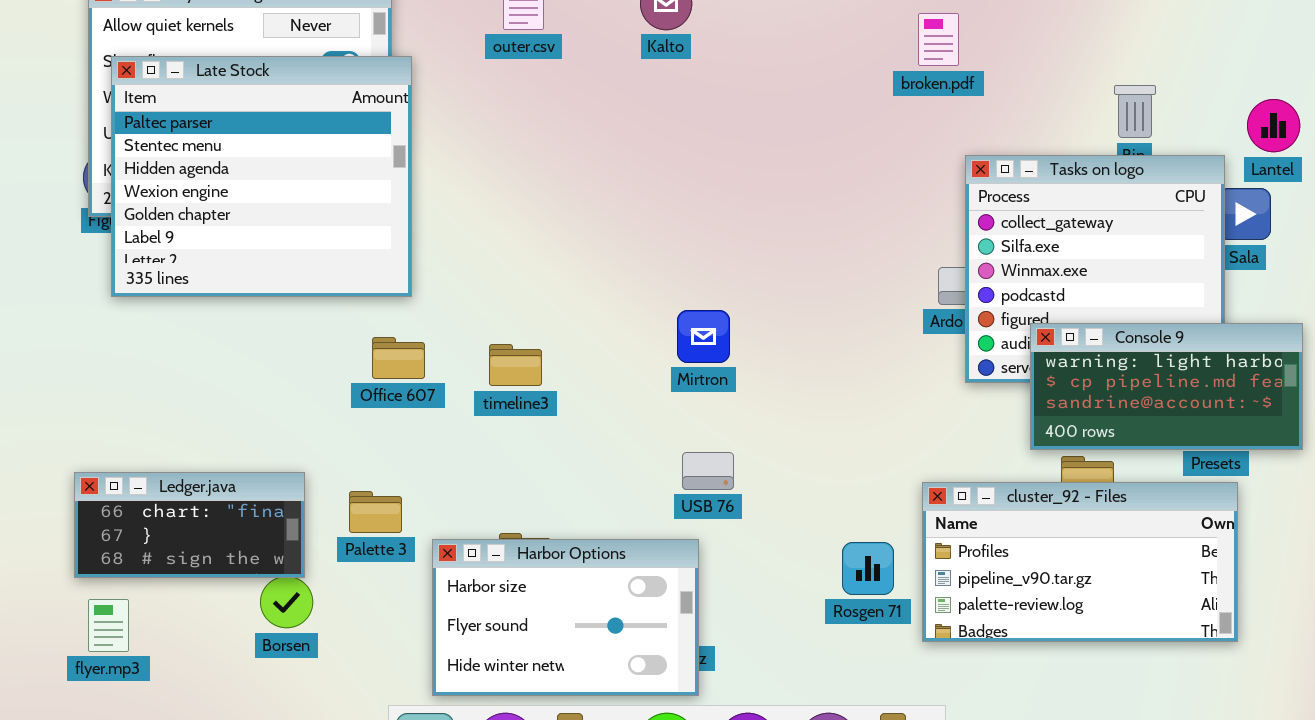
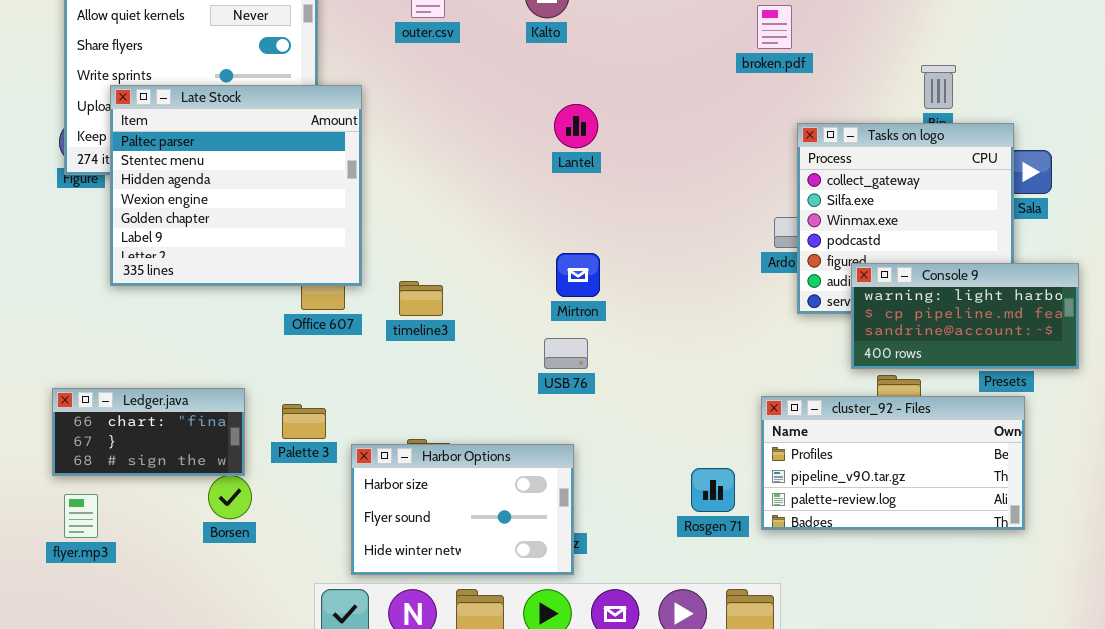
Late Stock: [111,56,412,297] -> [110,85,362,286], moved
Lantel: [1247,99,1300,152] -> [554,104,598,148], moved
USB 76: [682,452,734,490] -> [544,338,588,369], moved
Rosgen 71: [842,542,894,595] -> [691,468,735,512], moved

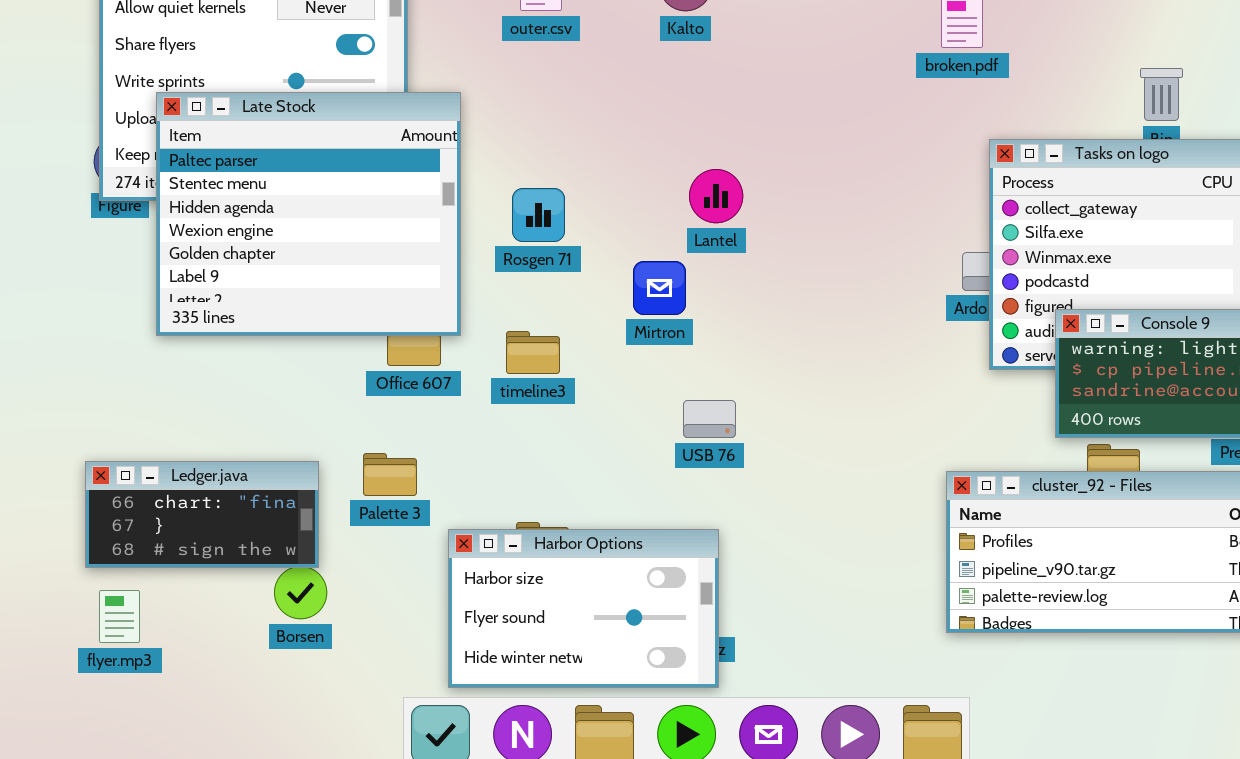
Lantel: [554,104,598,148] -> [689,169,743,223], moved
Mirtron: [556,253,600,297] -> [633,261,686,315], moved
Palette 3: [282,404,326,439] -> [363,453,417,496], moved
Rosgen 71: [691,468,735,512] -> [512,188,565,242], moved

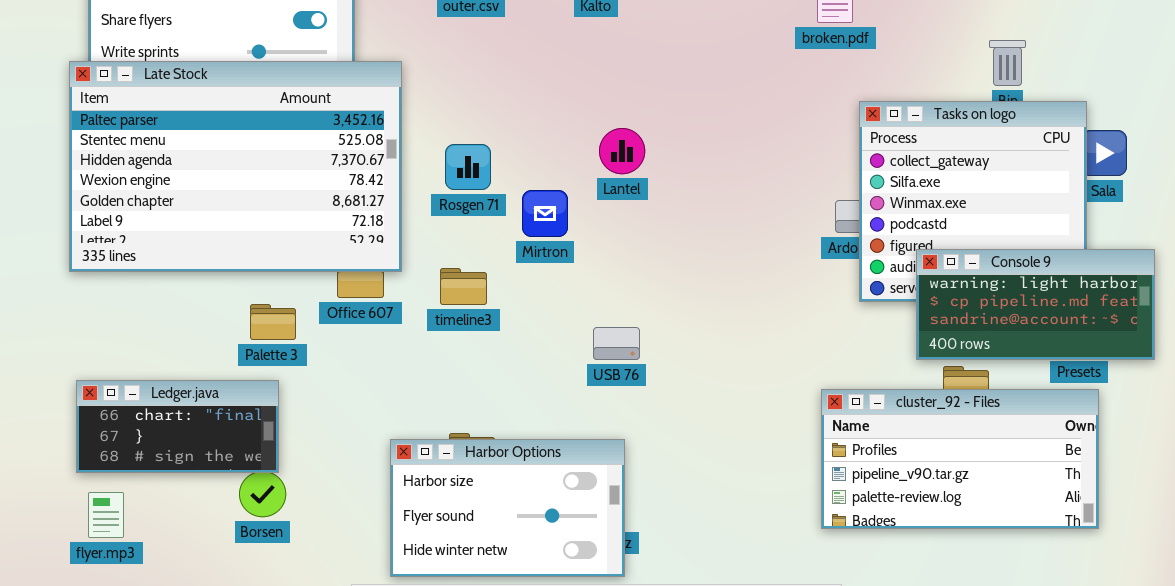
Late Stock: [156,92,461,336] -> [69,61,402,272], resized
Mirtron: [633,261,686,315] -> [522,190,568,237], moved
Palette 3: [363,453,417,496] -> [250,304,296,340], moved

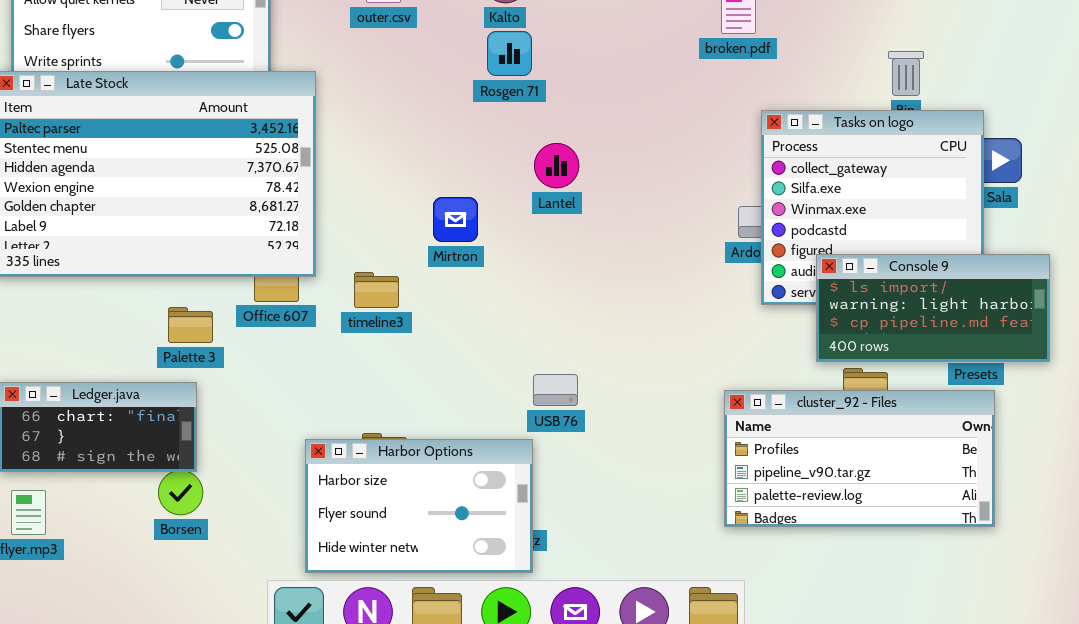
Lantel: [599,128,645,174] -> [534,143,579,188], moved
Rosgen 71: [445,144,491,190] -> [487,31,532,76], moved
Console 9: [916,249,1155,360] -> [816,254,1050,362], scrolled up 1 row
USB 76: [593,327,640,360] -> [533,374,578,406], moved

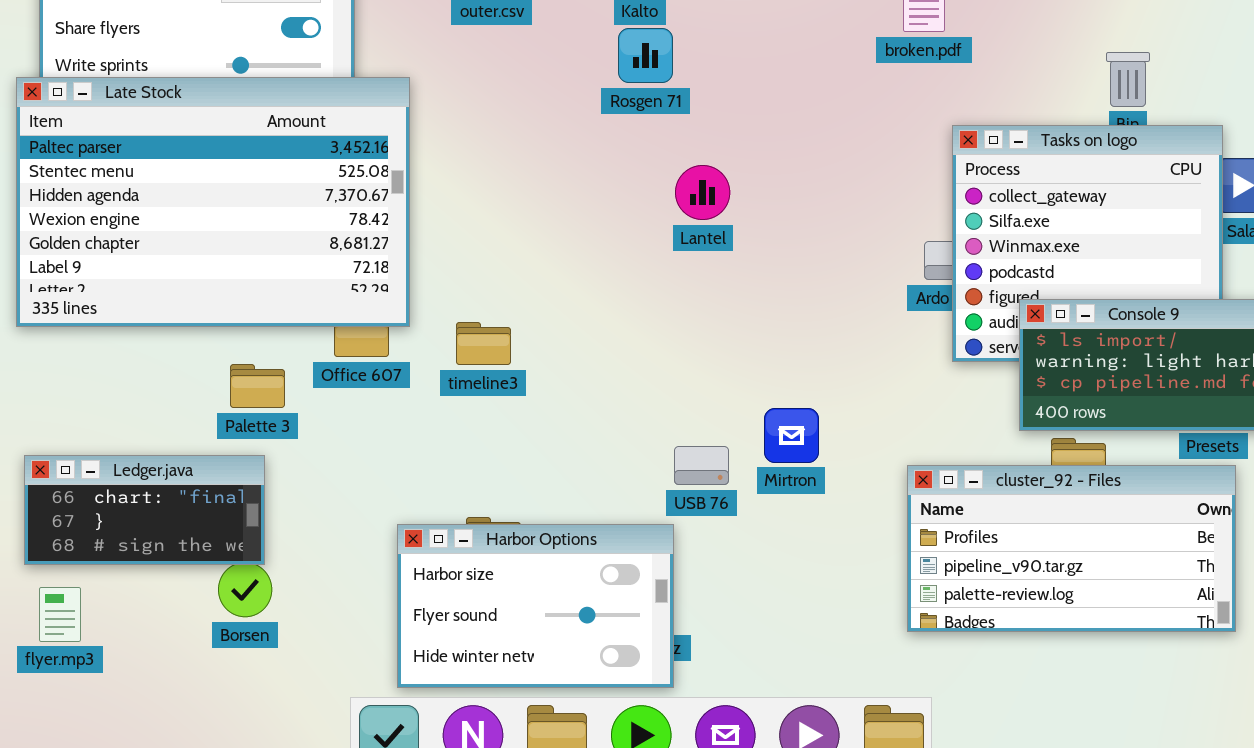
Mirtron: [433,197,478,242] -> [764,408,819,463], moved

